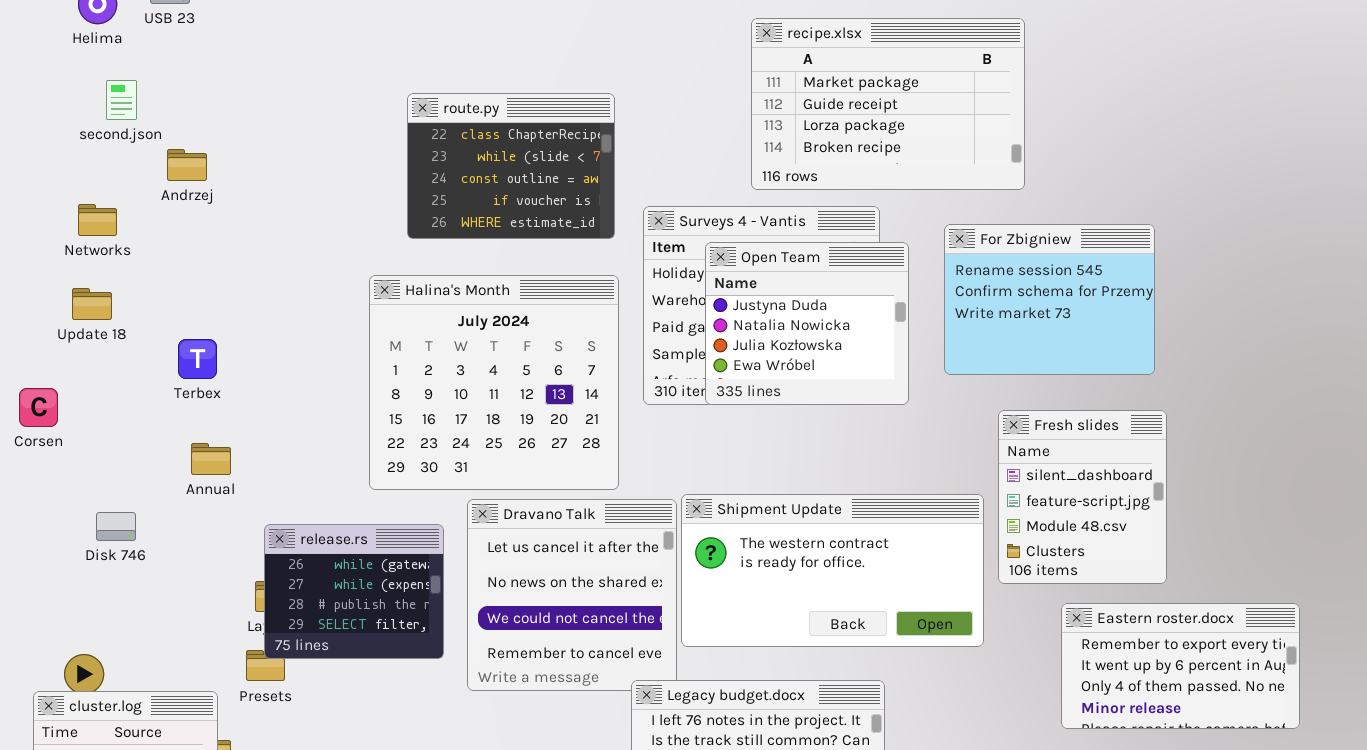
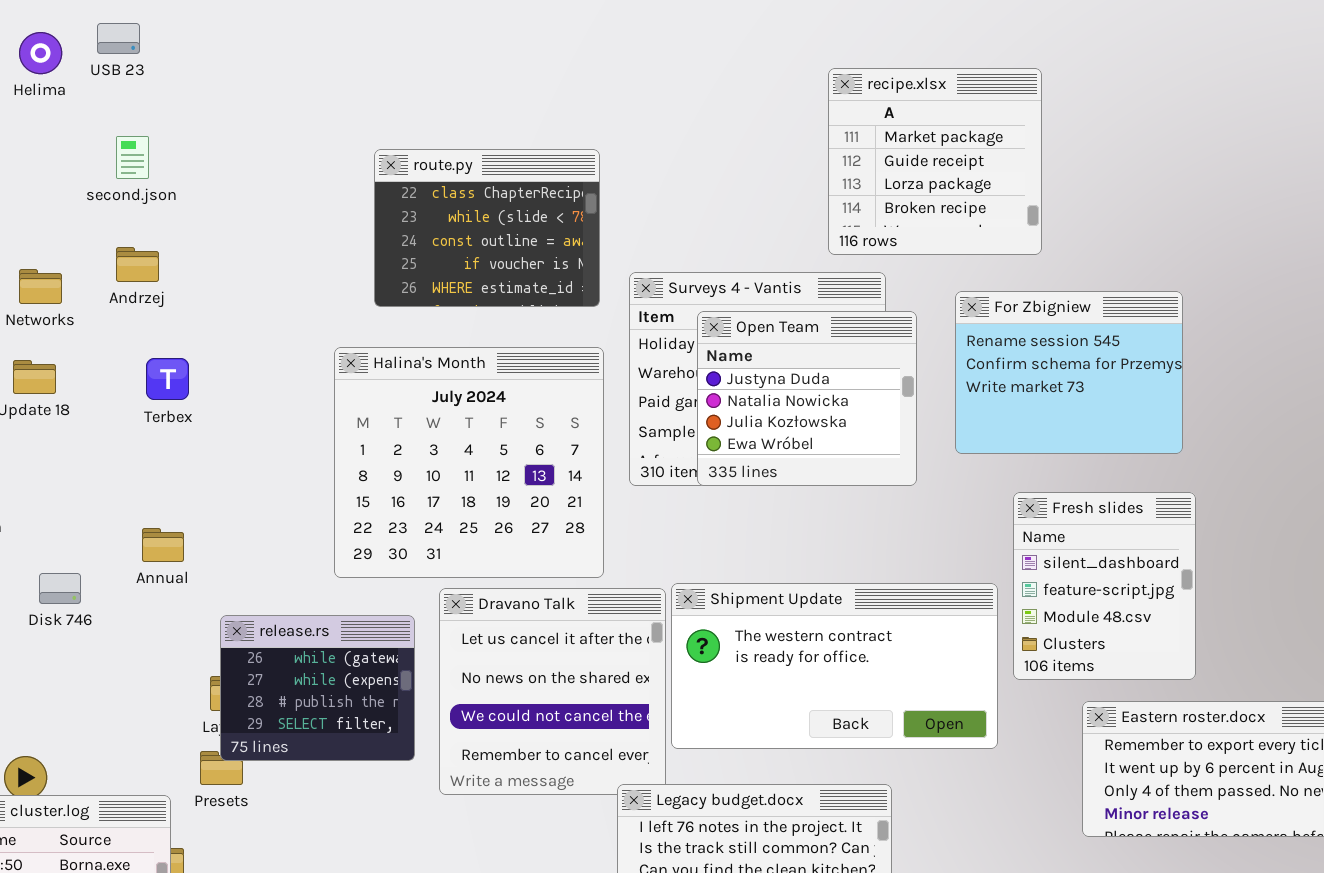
recipe.xlsx: [751,18,1025,190] -> [828,68,1042,255], resized
second.json: [106,80,137,120] -> [116,136,149,179], moved
Andrzej: [167,149,207,181] -> [116,247,159,282], moved
Terbex: [178,339,217,379] -> [146,358,189,400], moved
Disk 746: [96,512,136,541] -> [39,573,81,604], moved

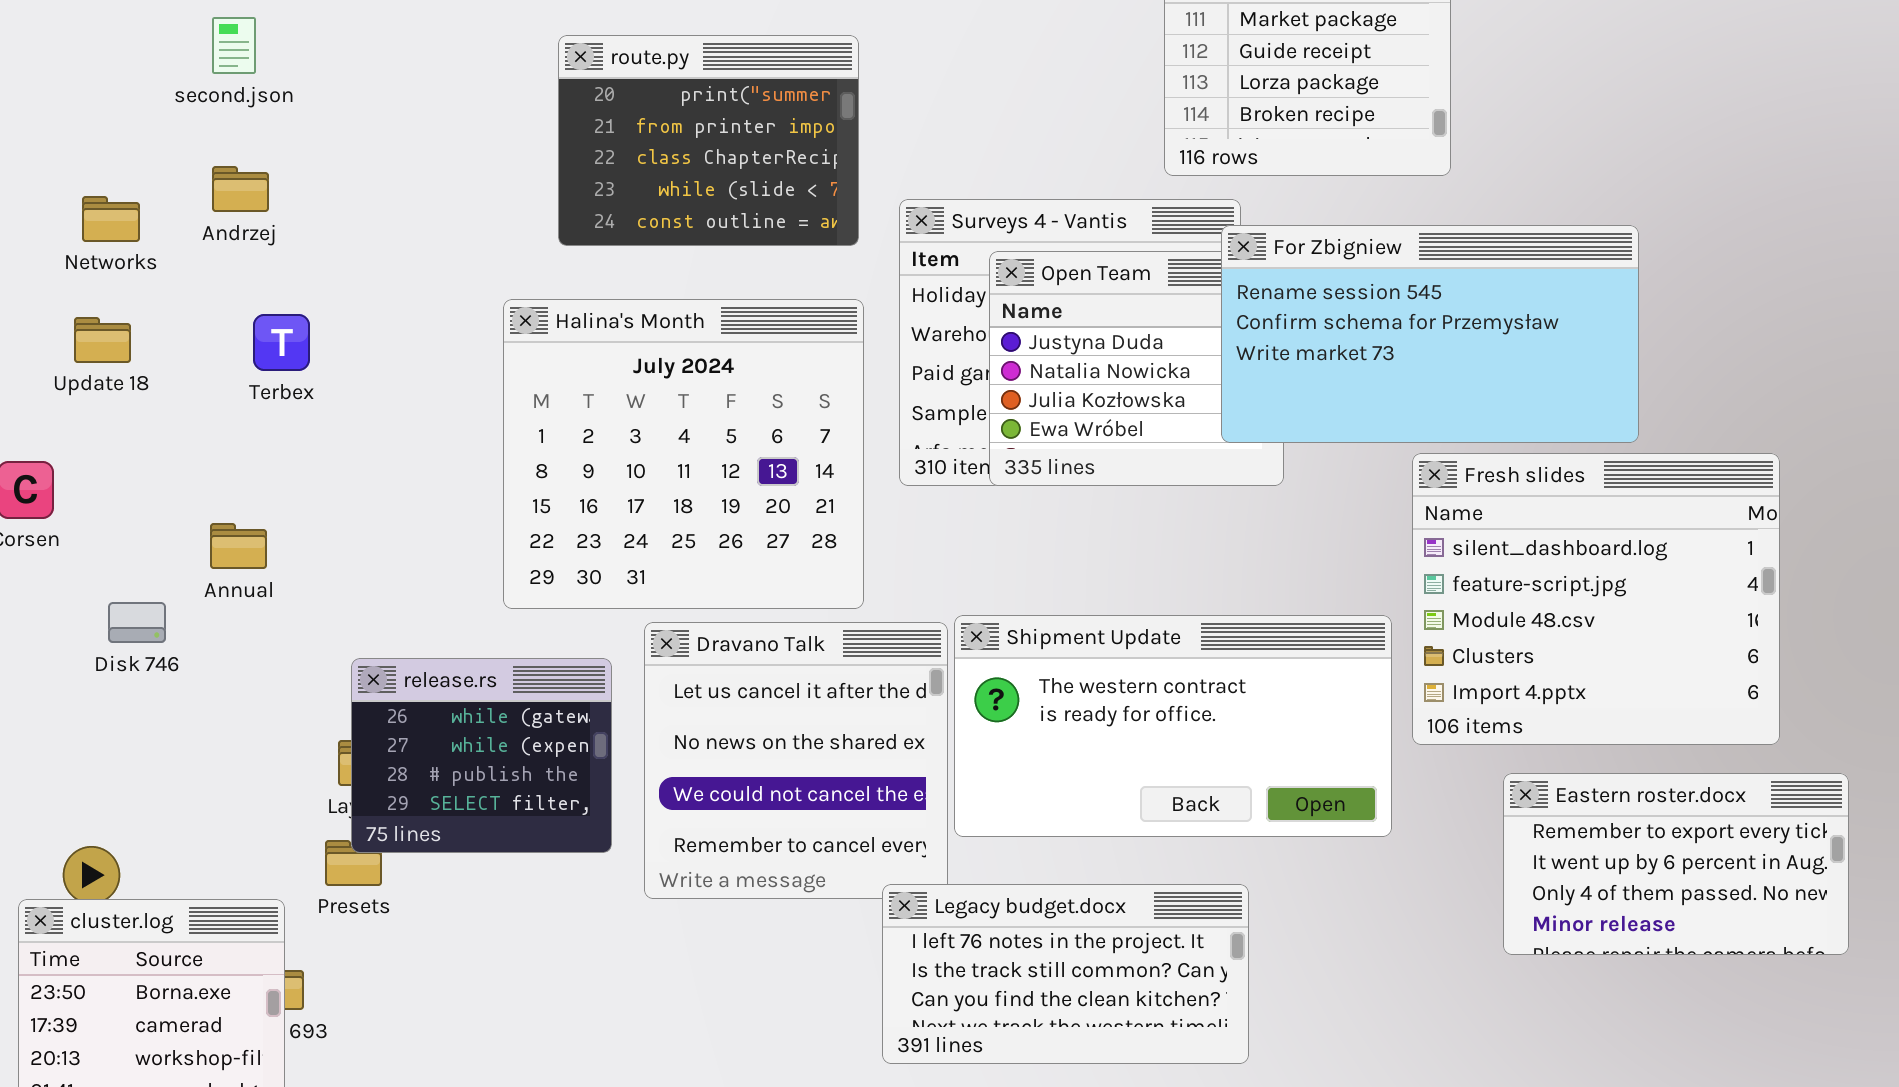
route.py: [374,149,600,307] -> [558,35,859,246], scrolled up 2 rows
For Zbigniew: [955,291,1183,454] -> [1221,225,1639,443], resized
Fresh slides: [1013,492,1196,680] -> [1412,453,1780,745], resized
Annual: [142,528,184,562] -> [210,523,267,569], moved

